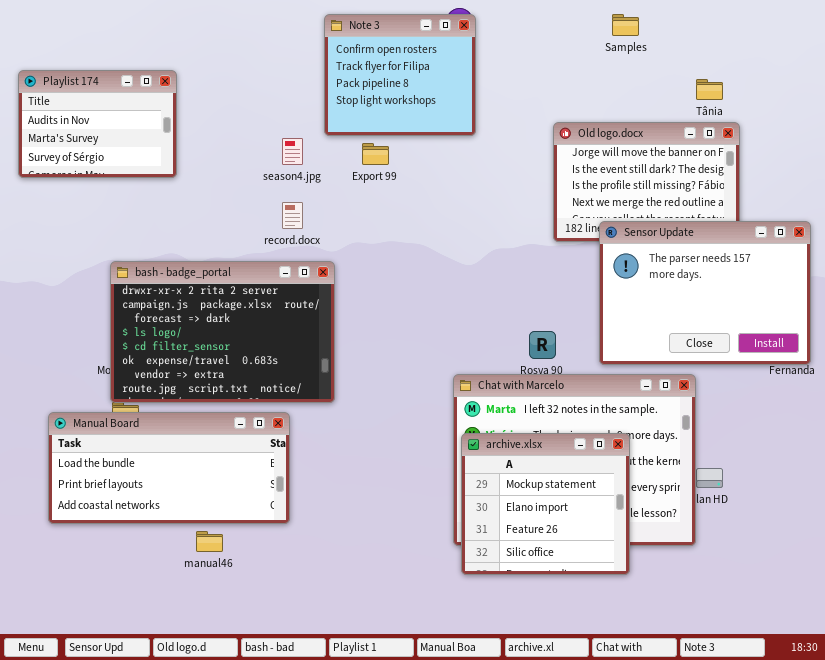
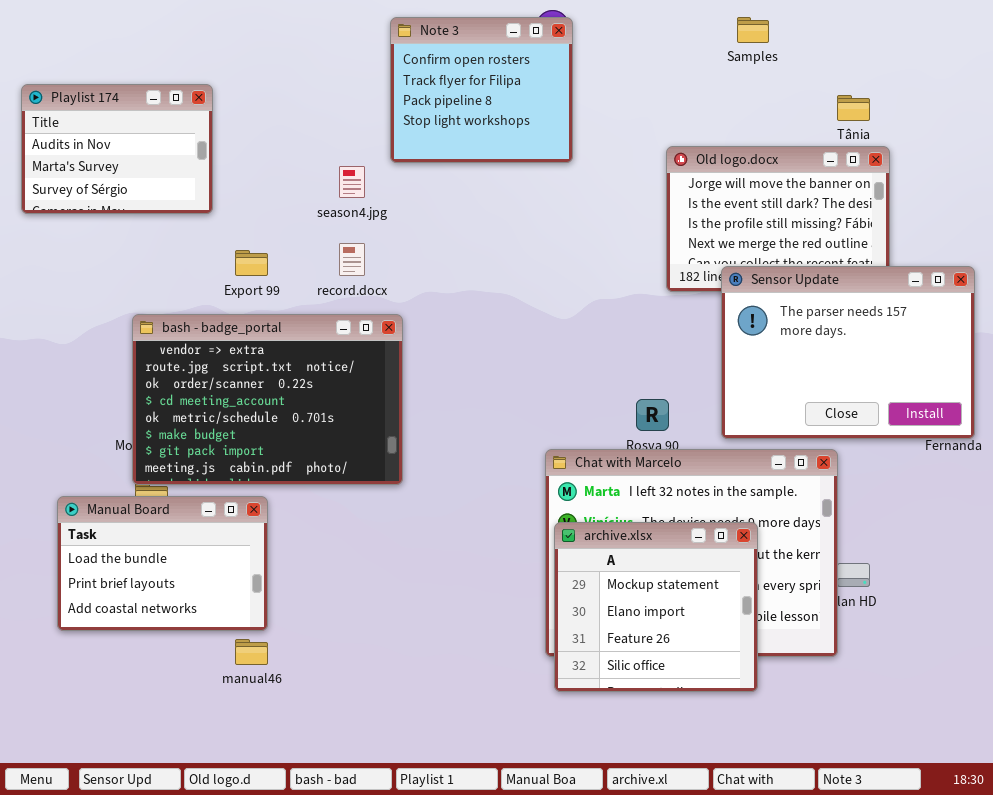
Export 99: [362,143,389,165] -> [235,250,268,276], moved
bash - badge_portal: [110,261,335,403] -> [132,314,403,485], scrolled down 6 rows
Manual Board: [48,412,290,524] -> [57,496,268,631], resized

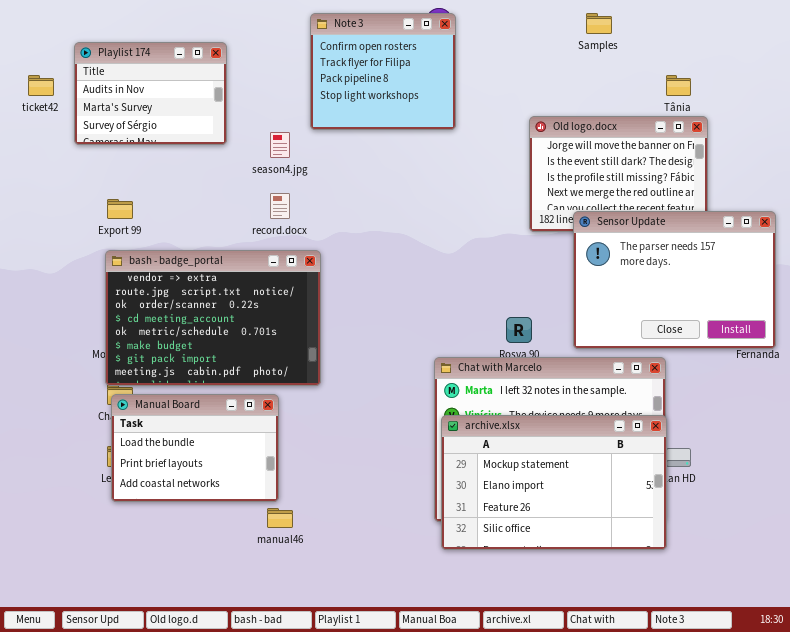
Playlist 174: [21,84,213,214] -> [74,42,227,145], moved
Export 99: [235,250,268,276] -> [107,199,133,219], moved
Manual Board: [57,496,268,631] -> [111,394,279,502], moved
archive.xlsx: [554,522,758,692] -> [441,415,667,550], resized
manual46: [235,639,268,665] -> [267,508,293,528], moved

